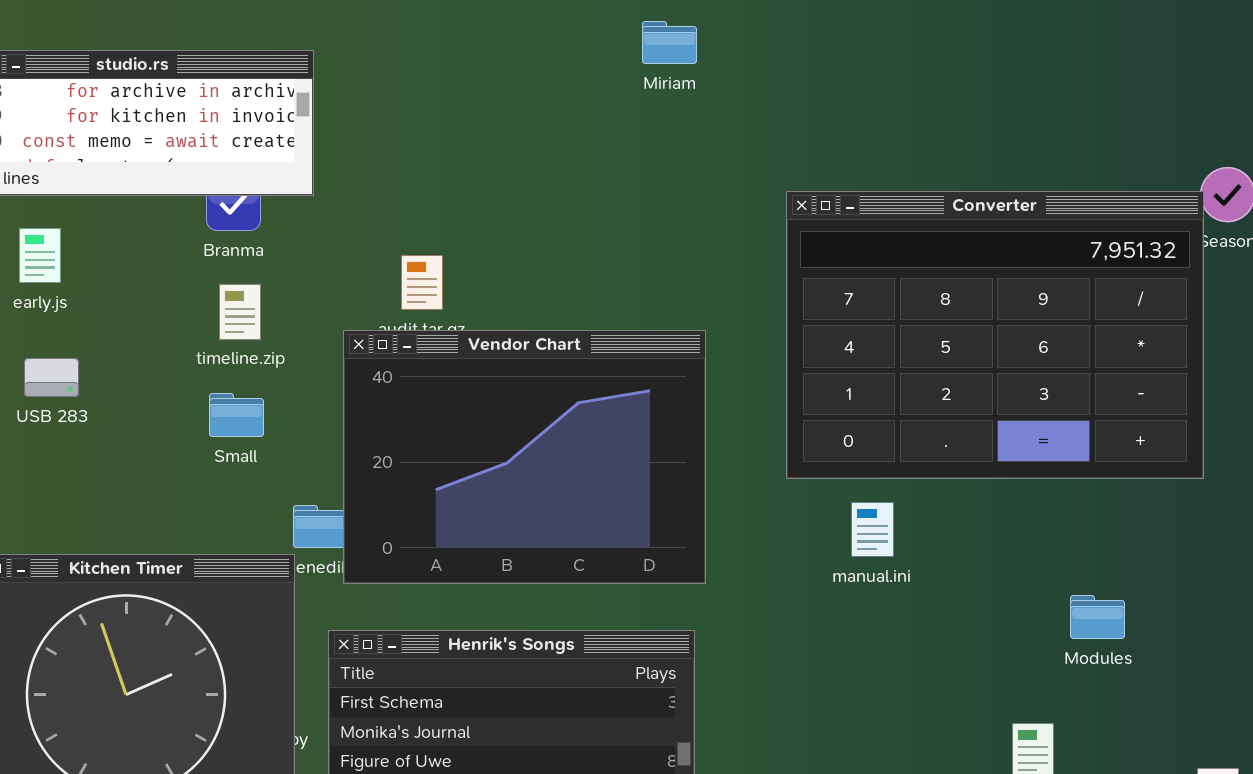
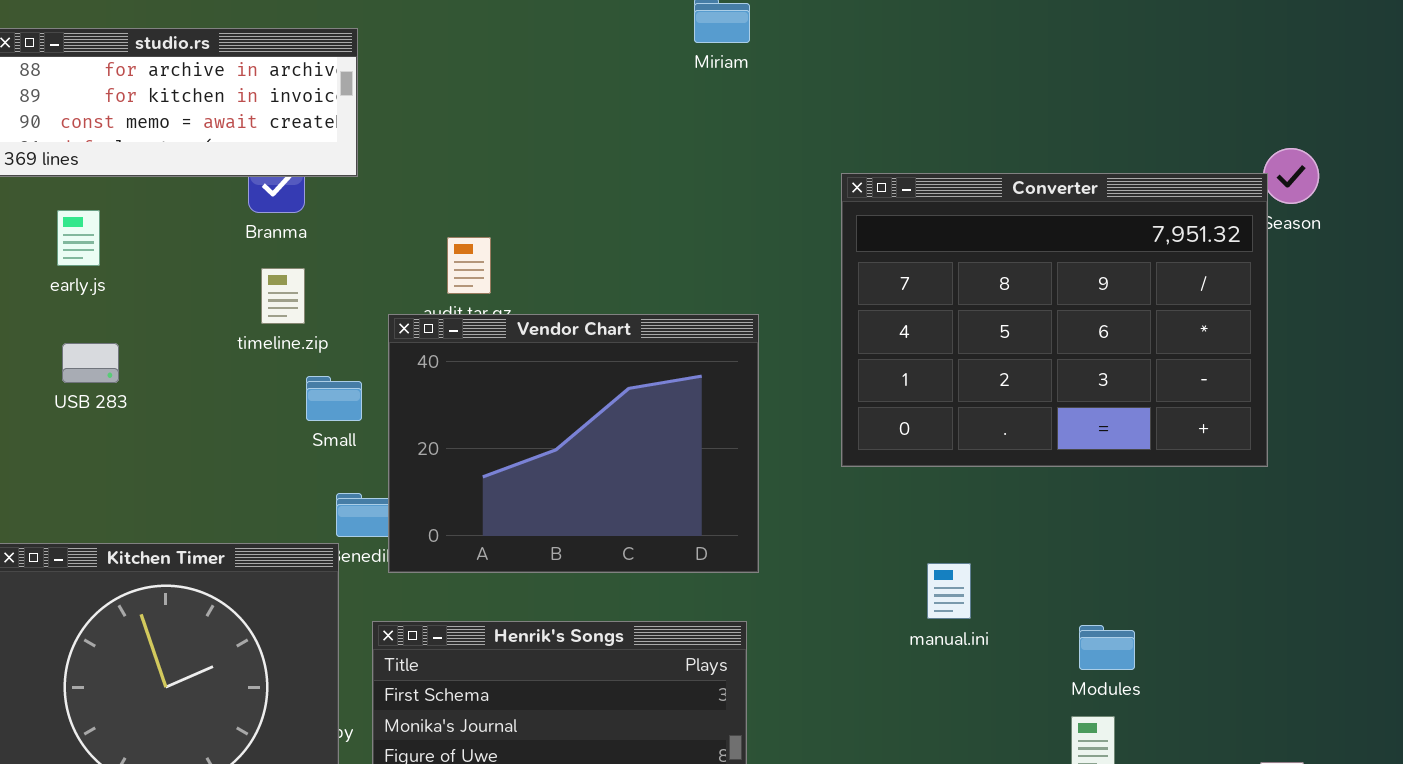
Small: [209,393,264,437] -> [306,376,362,421], moved
manual.ini: [851,502,894,557] -> [927,563,971,619], moved
Modules: [1070,595,1125,639] -> [1079,625,1135,670], moved

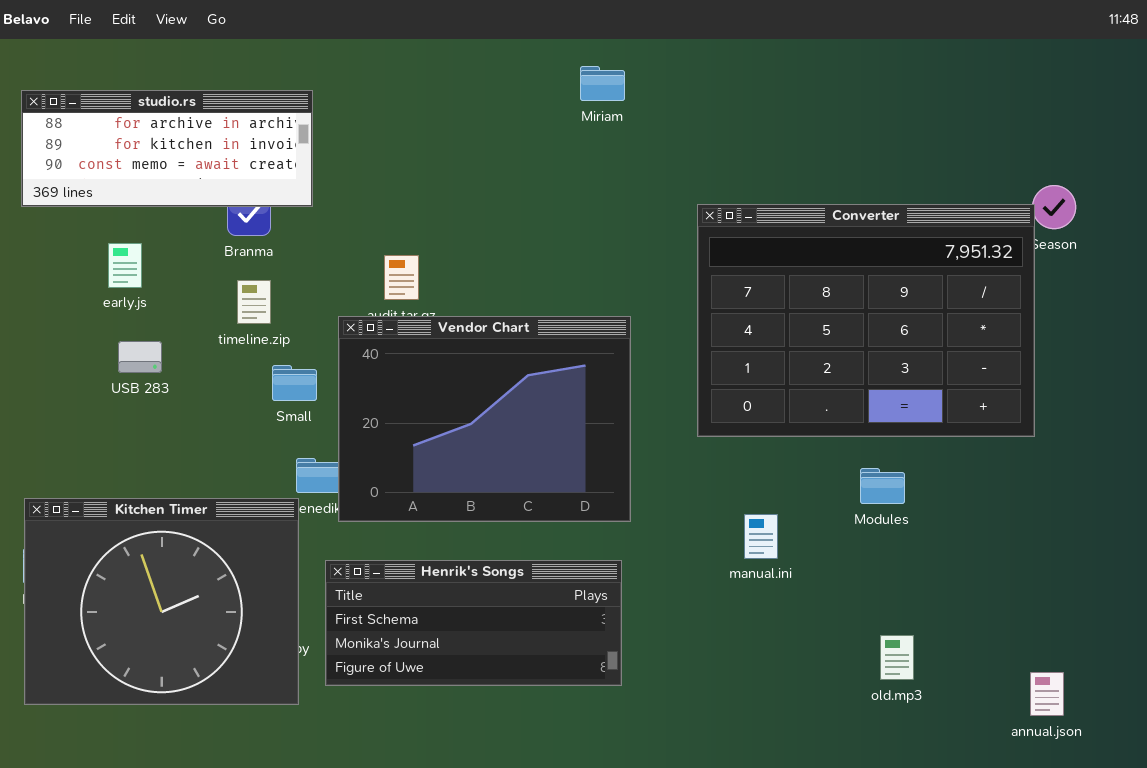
early.js: [57,210,100,266] -> [108,243,142,288], moved
USB 283: [62,343,119,383] -> [118,341,162,373], moved
manual.ini: [927,563,971,619] -> [744,514,778,559], moved
Modules: [1079,625,1135,670] -> [860,468,905,504], moved

